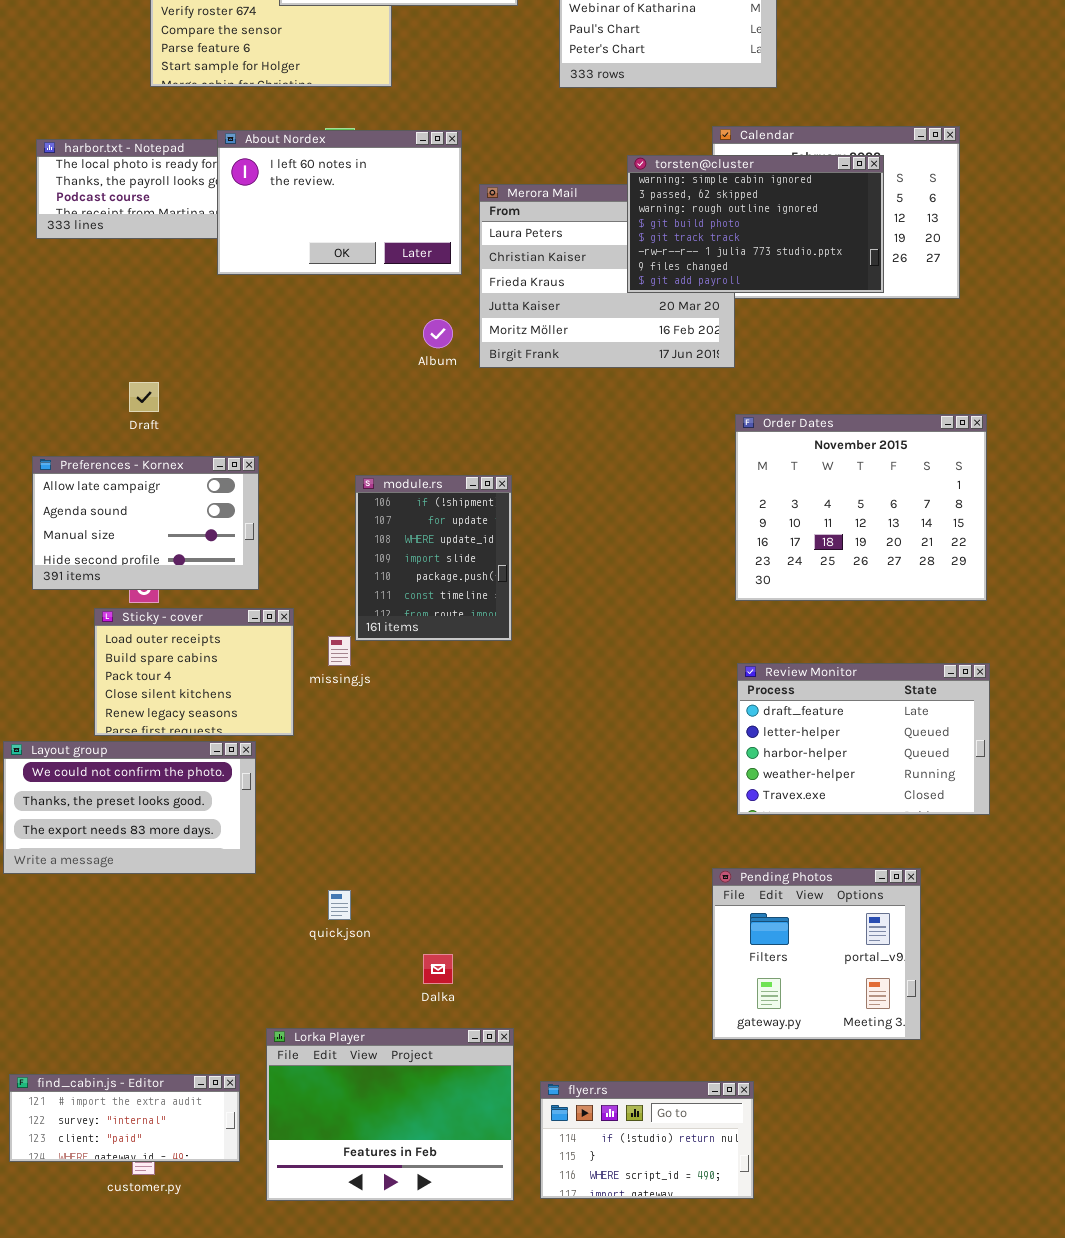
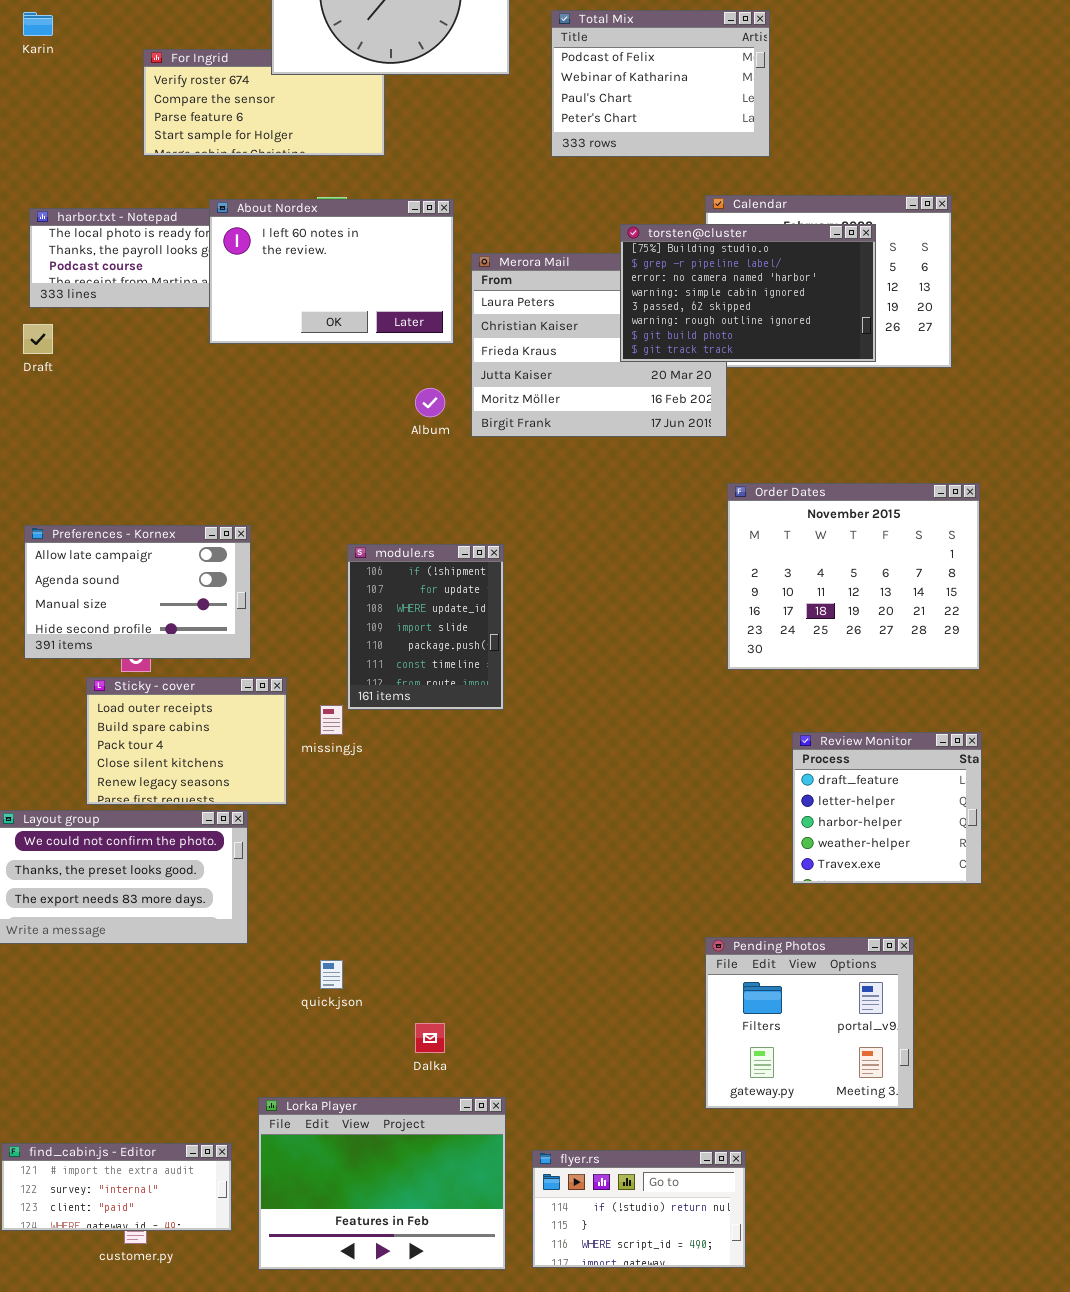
torsten@cluster: [627,155,884,293] -> [620,224,876,362], scrolled up 3 rows
Draft: [129,382,159,412] -> [23,324,53,354], moved
Review Monitor: [737,663,990,815] -> [792,732,982,884], resized

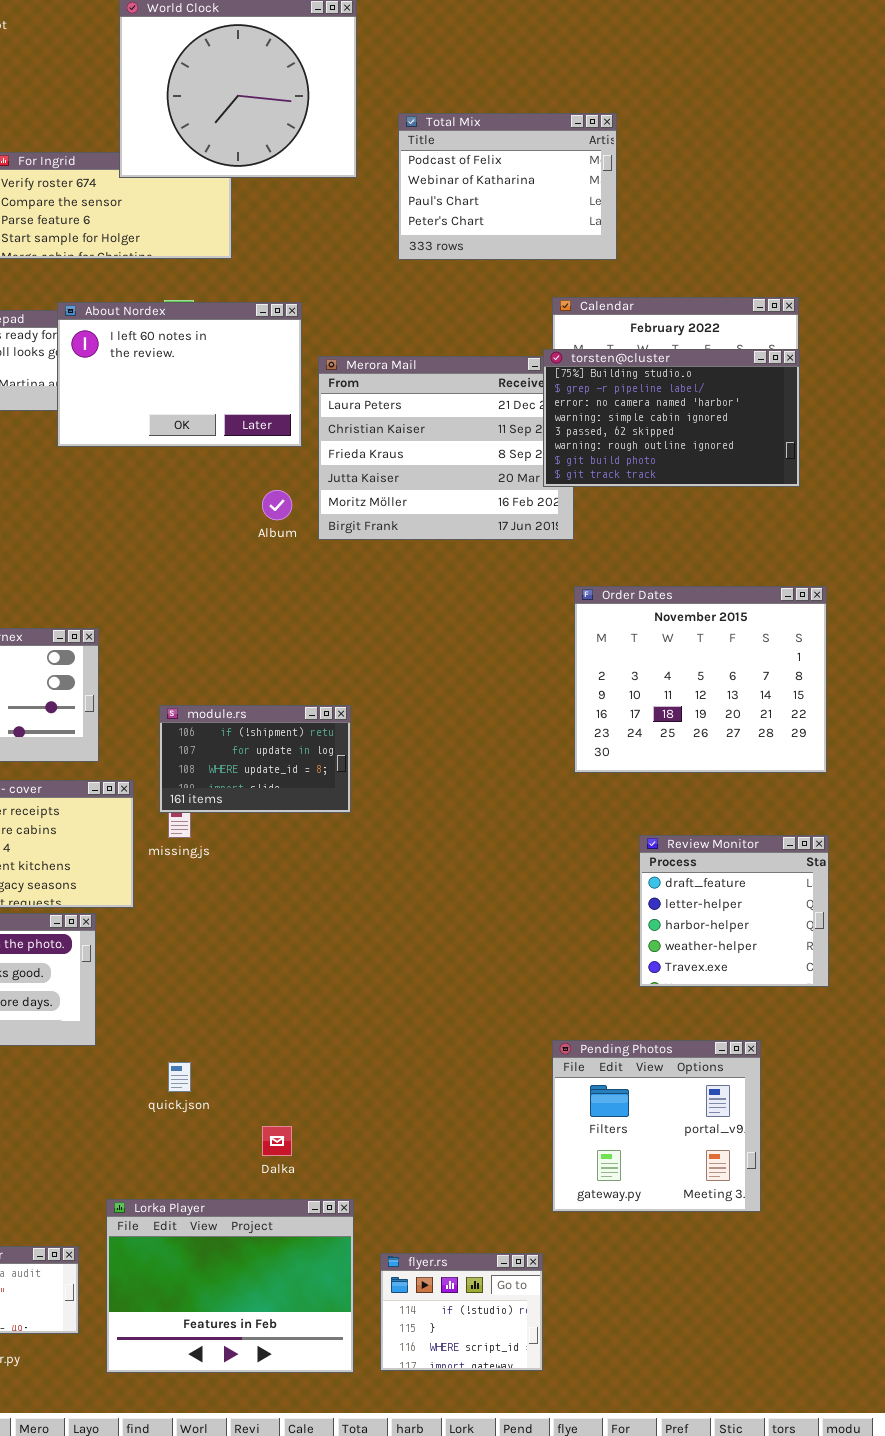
torsten@cluster: [620,224,876,362] -> [543,349,800,487], moved
module.rs: [347,544,504,710] -> [159,705,351,813], resized
flyer.rs: [532,1150,746,1268] -> [380,1253,543,1371], resized

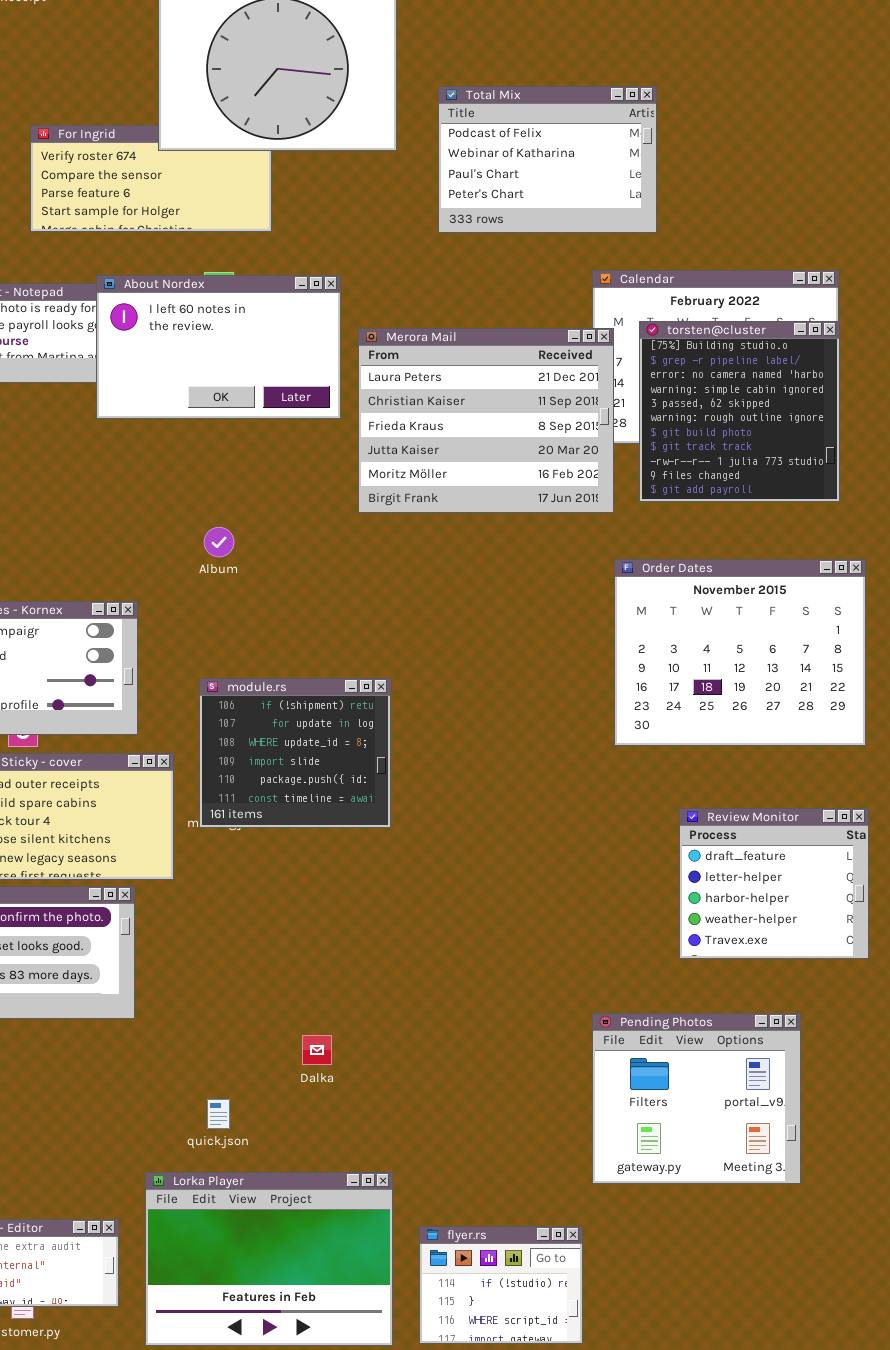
torsten@cluster: [543,349,800,487] -> [639,321,840,502], resized
Album: [262,490,292,520] -> [204,527,234,557], moved
module.rs: [159,705,351,813] -> [199,678,391,828], resized
quick.json: [168,1062,191,1092] -> [207,1099,230,1129], moved
Dalka: [262,1126,292,1156] -> [302,1035,332,1065], moved

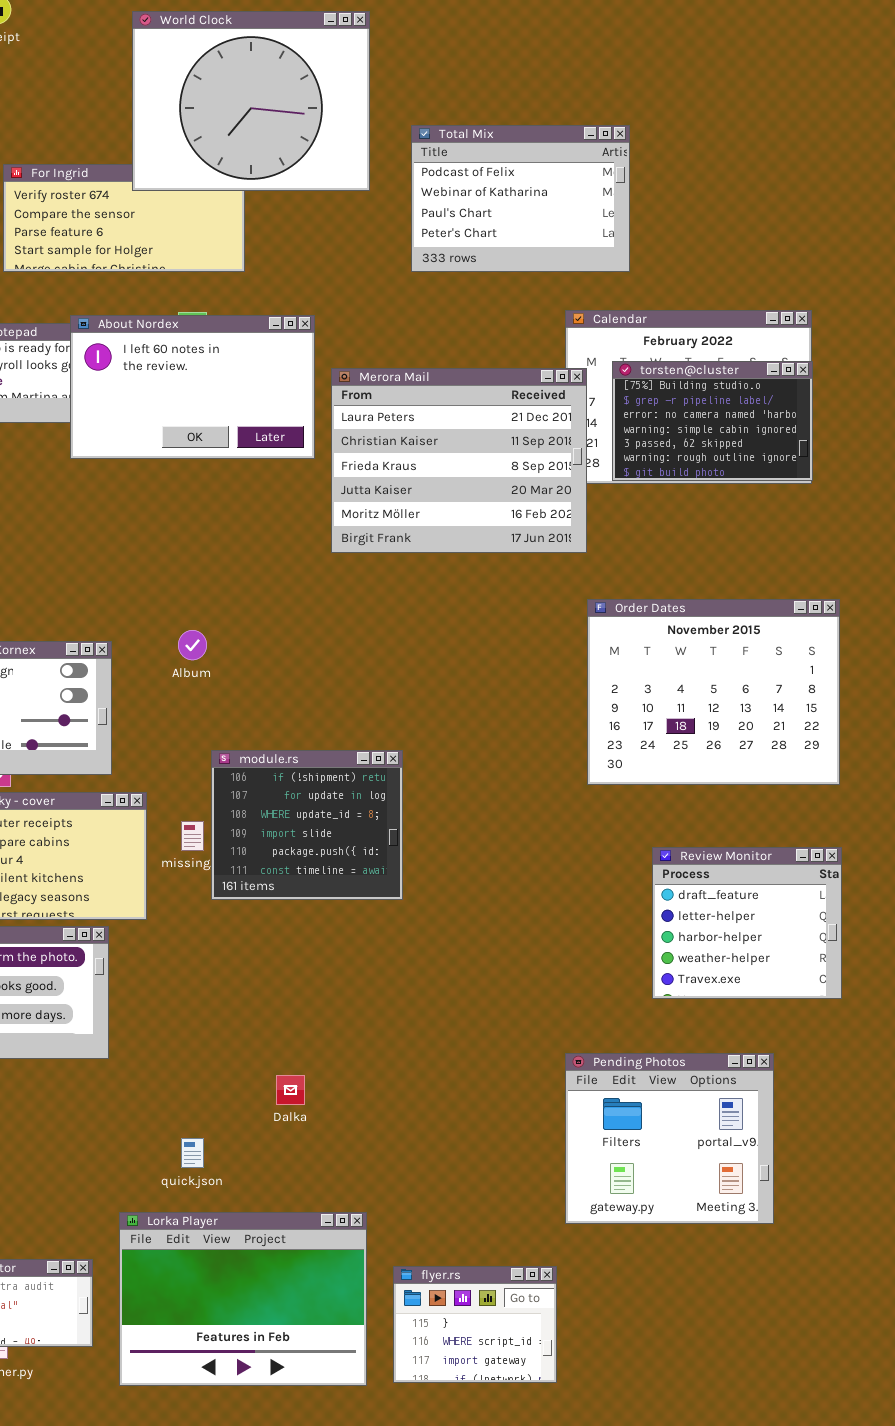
torsten@cluster: [639,321,840,502] -> [612,361,813,481], resized
Album: [204,527,234,557] -> [178,630,207,660], moved
module.rs: [199,678,391,828] -> [211,750,403,900], moved
flyer.rs: [419,1226,583,1344] -> [393,1266,557,1383], scrolled down 1 row

